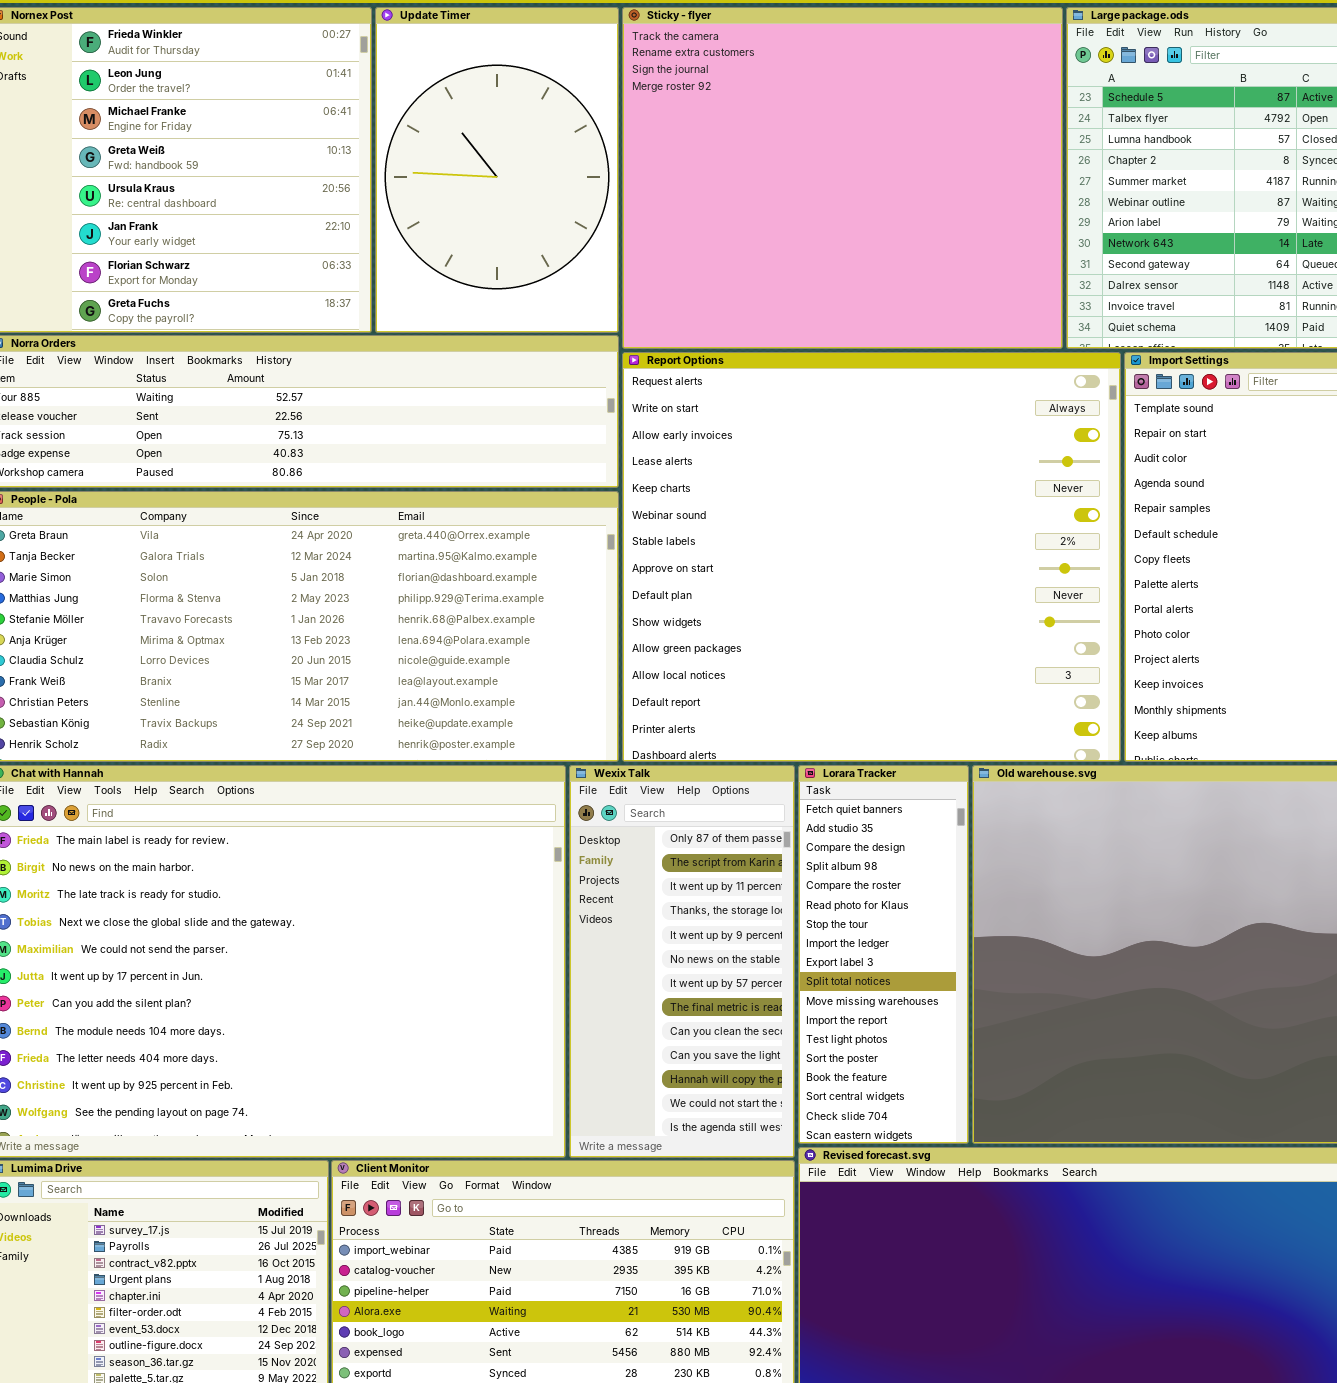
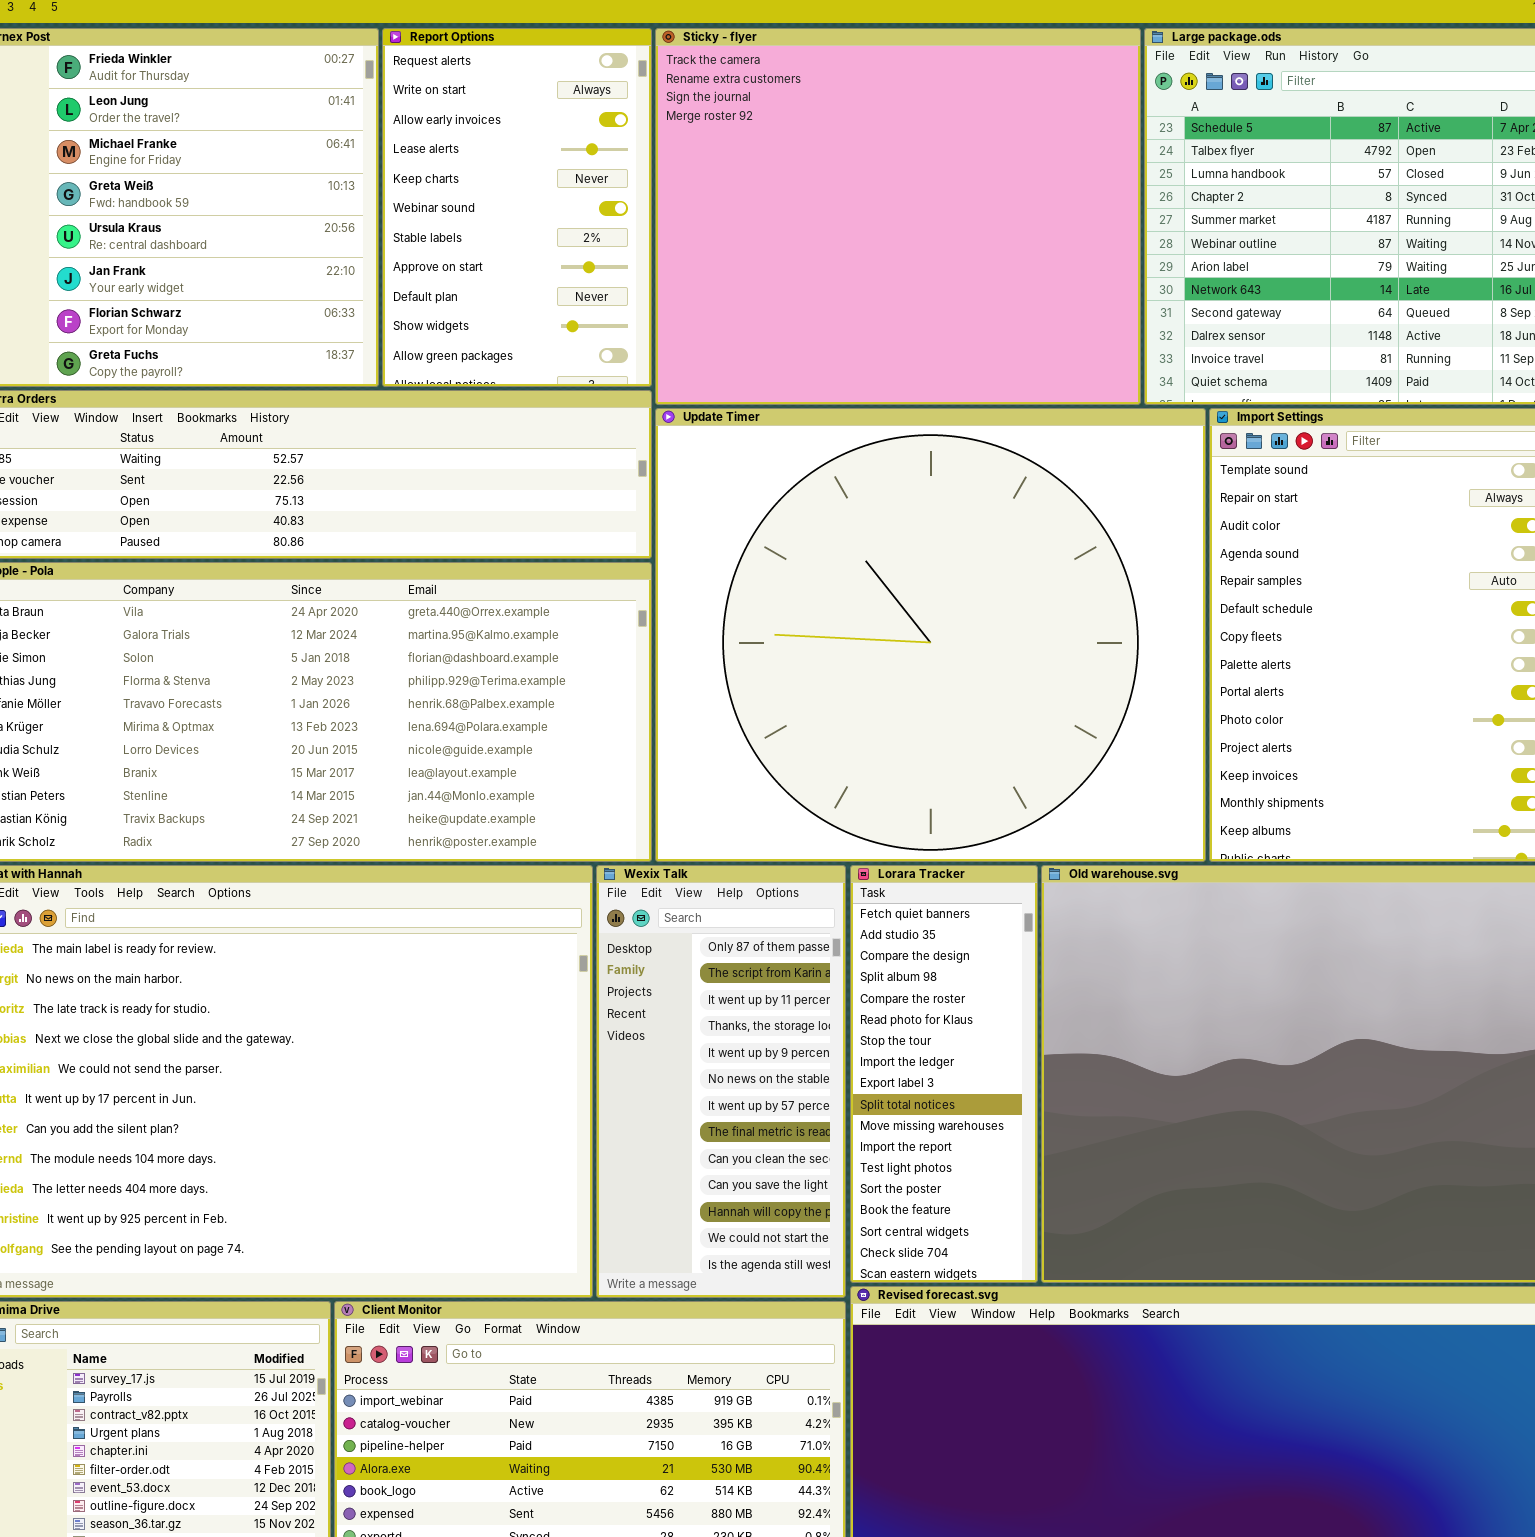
Update Timer: [375,7,619,333] -> [655,408,1206,862], moved, resized
Report Options: [622,352,1121,762] -> [382,28,652,387], moved, resized

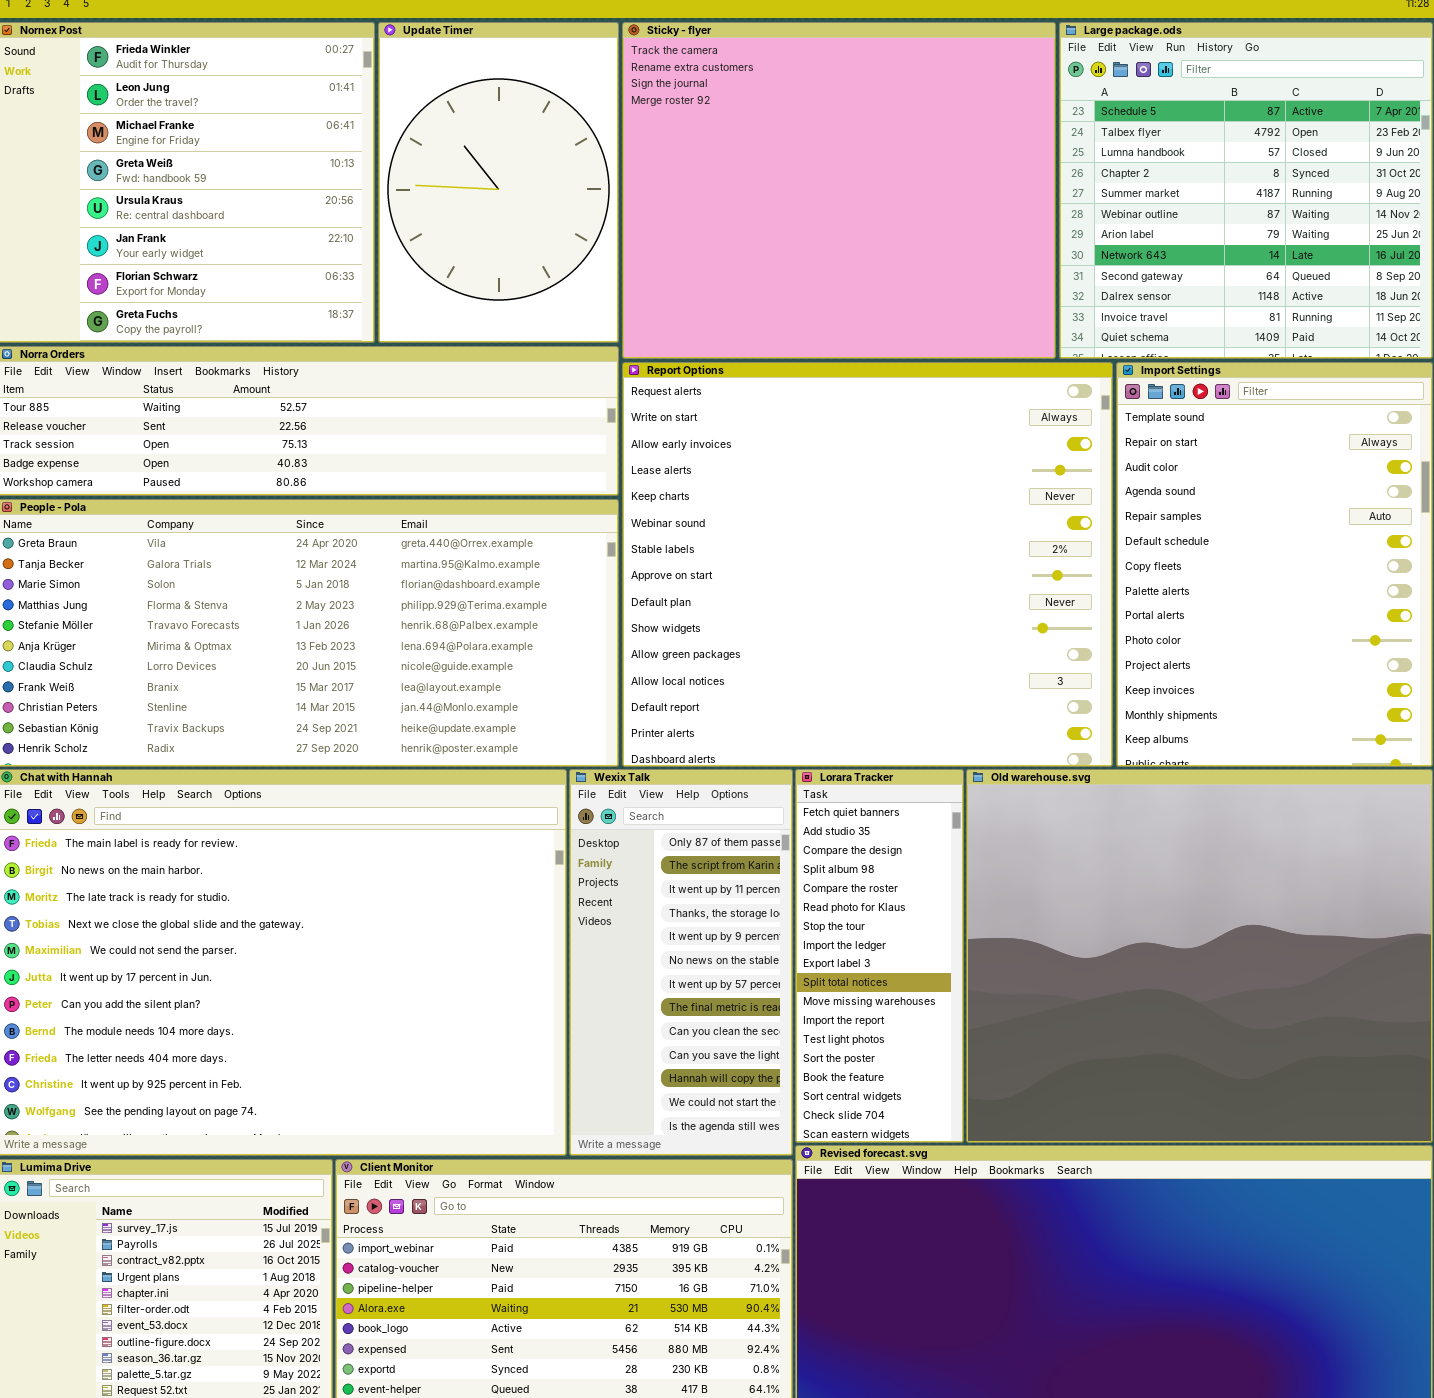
Report Options: [382,28,652,387] -> [622,362,1113,767], moved, resized
Update Timer: [655,408,1206,862] -> [378,22,619,343], moved, resized

